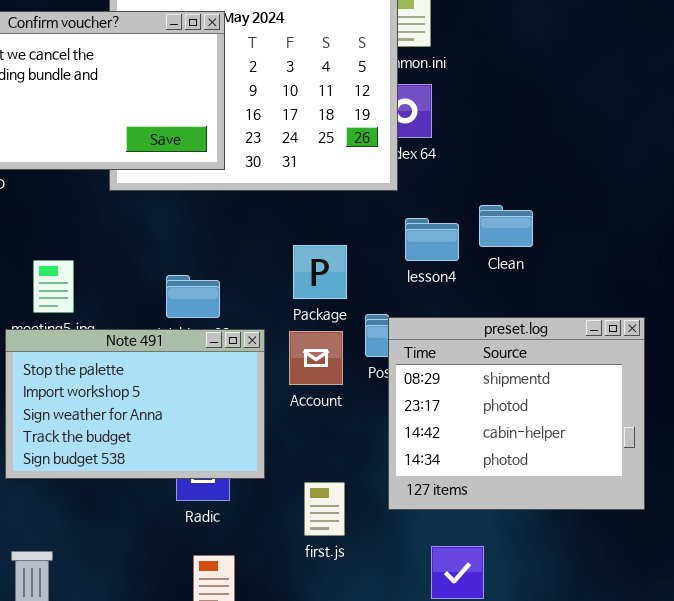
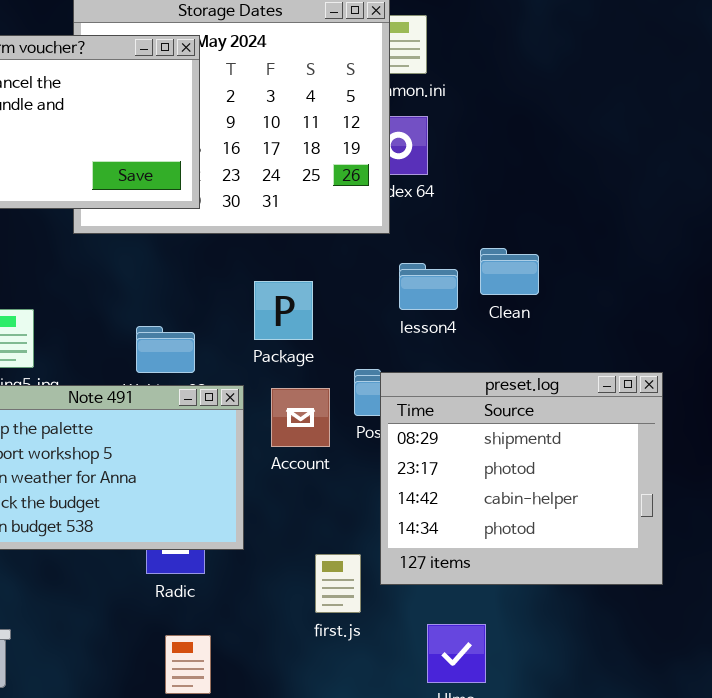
Package: [293,245,347,299] -> [254,281,313,340], moved
first.js: [304,482,345,536] -> [315,554,361,613], moved

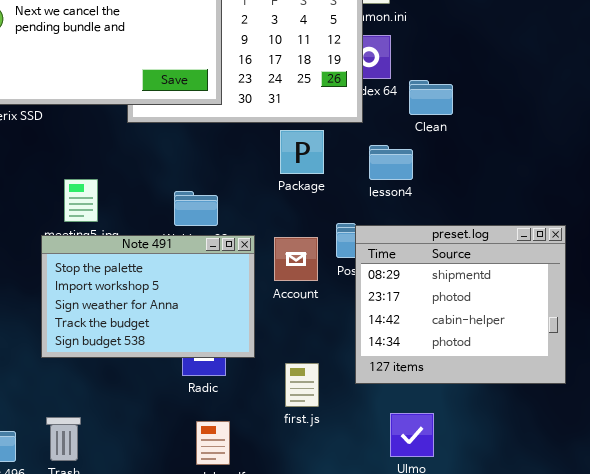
Clean: [480,248,539,295] -> [409,80,453,115], moved
Package: [254,281,313,340] -> [280,130,324,174], moved
first.js: [315,554,361,613] -> [285,363,319,407], moved

